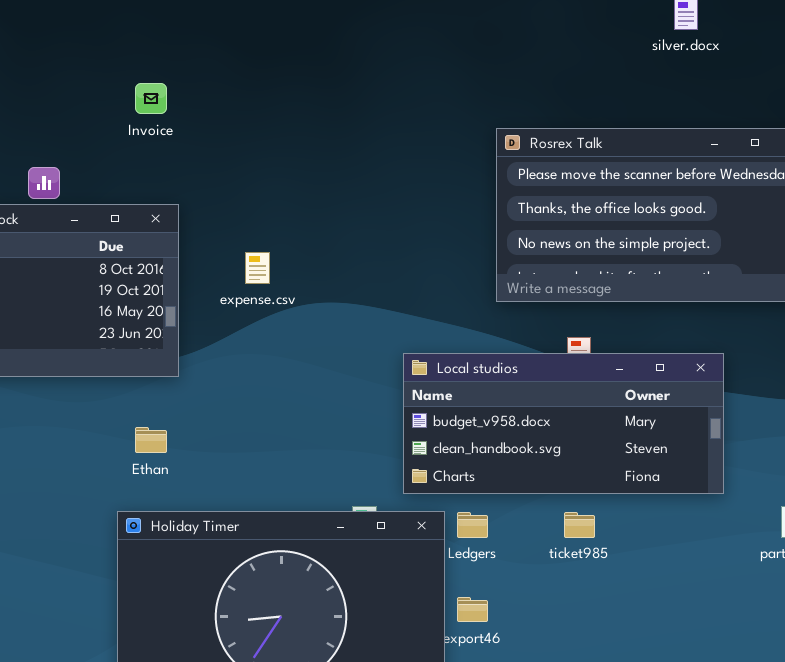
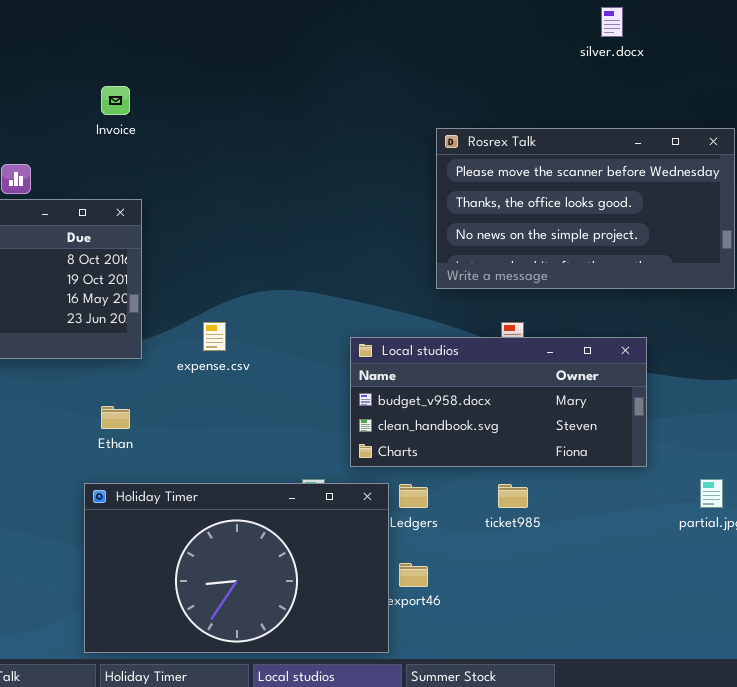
expense.csv: [245,252,270,284] -> [203,322,226,351], moved

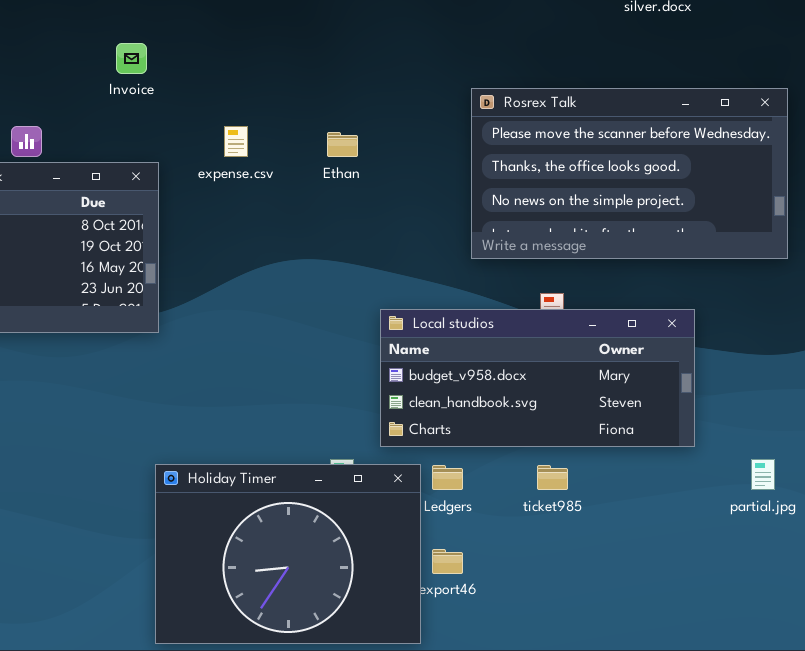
expense.csv: [203,322,226,351] -> [224,126,248,157], moved
Ethan: [101,406,130,429] -> [327,132,358,157], moved
Holiday Timer: [84,483,389,653] -> [155,464,421,644], resized

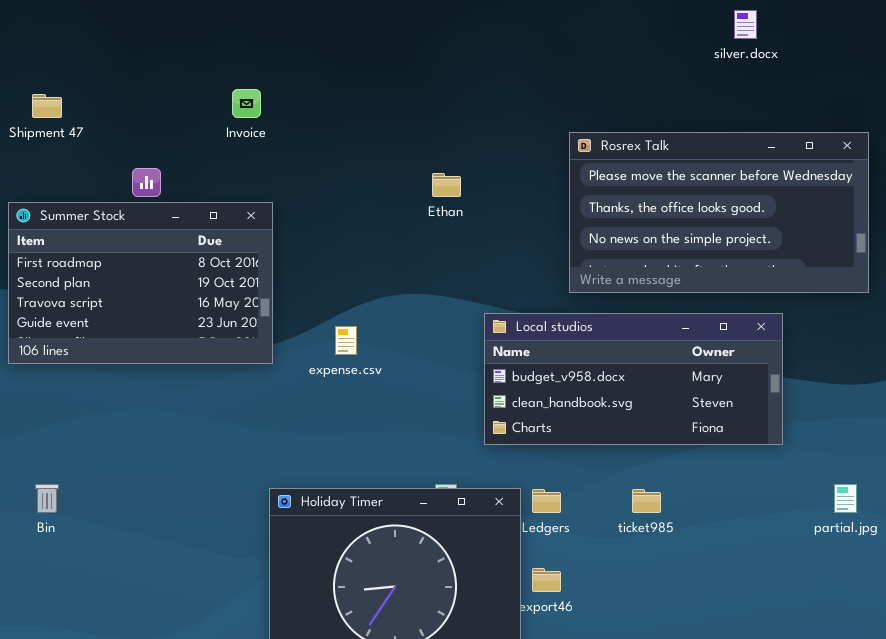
expense.csv: [224,126,248,157] -> [335,326,357,355], moved
Local studios: [380,309,695,447] -> [484,313,783,445], moved

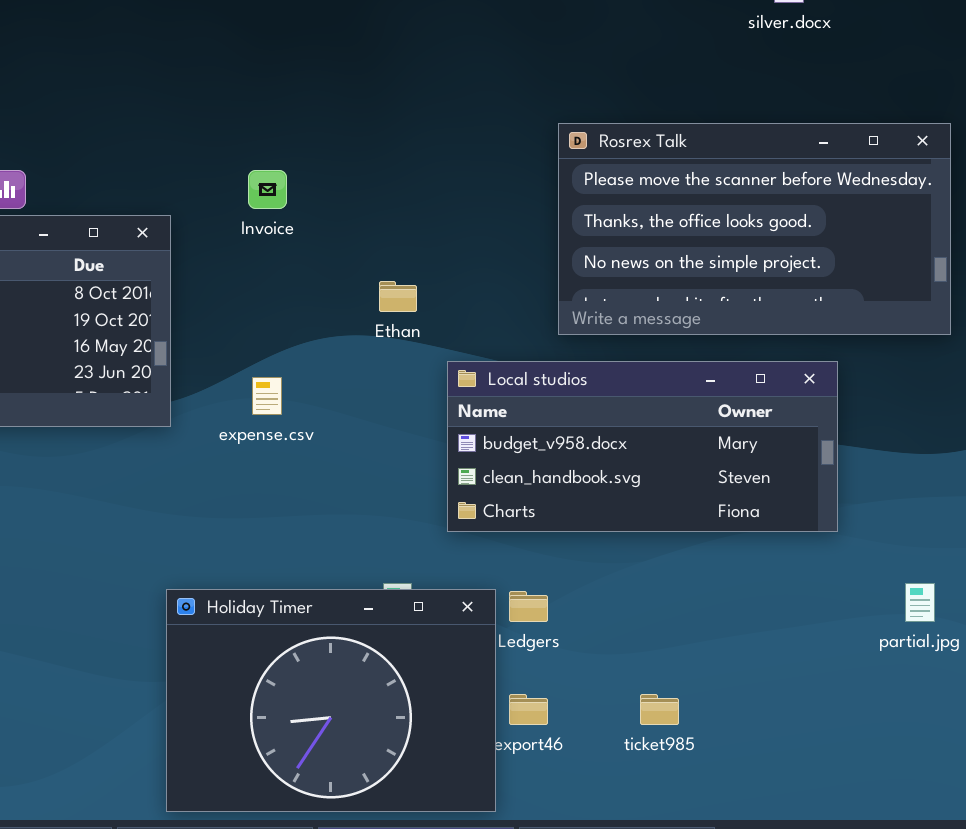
Invoice: [232,89,261,118] -> [248,170,287,209], moved
Ethan: [432,173,461,197] -> [379,281,417,312], moved
ticket985: [632,489,661,513] -> [640,694,679,725], moved

